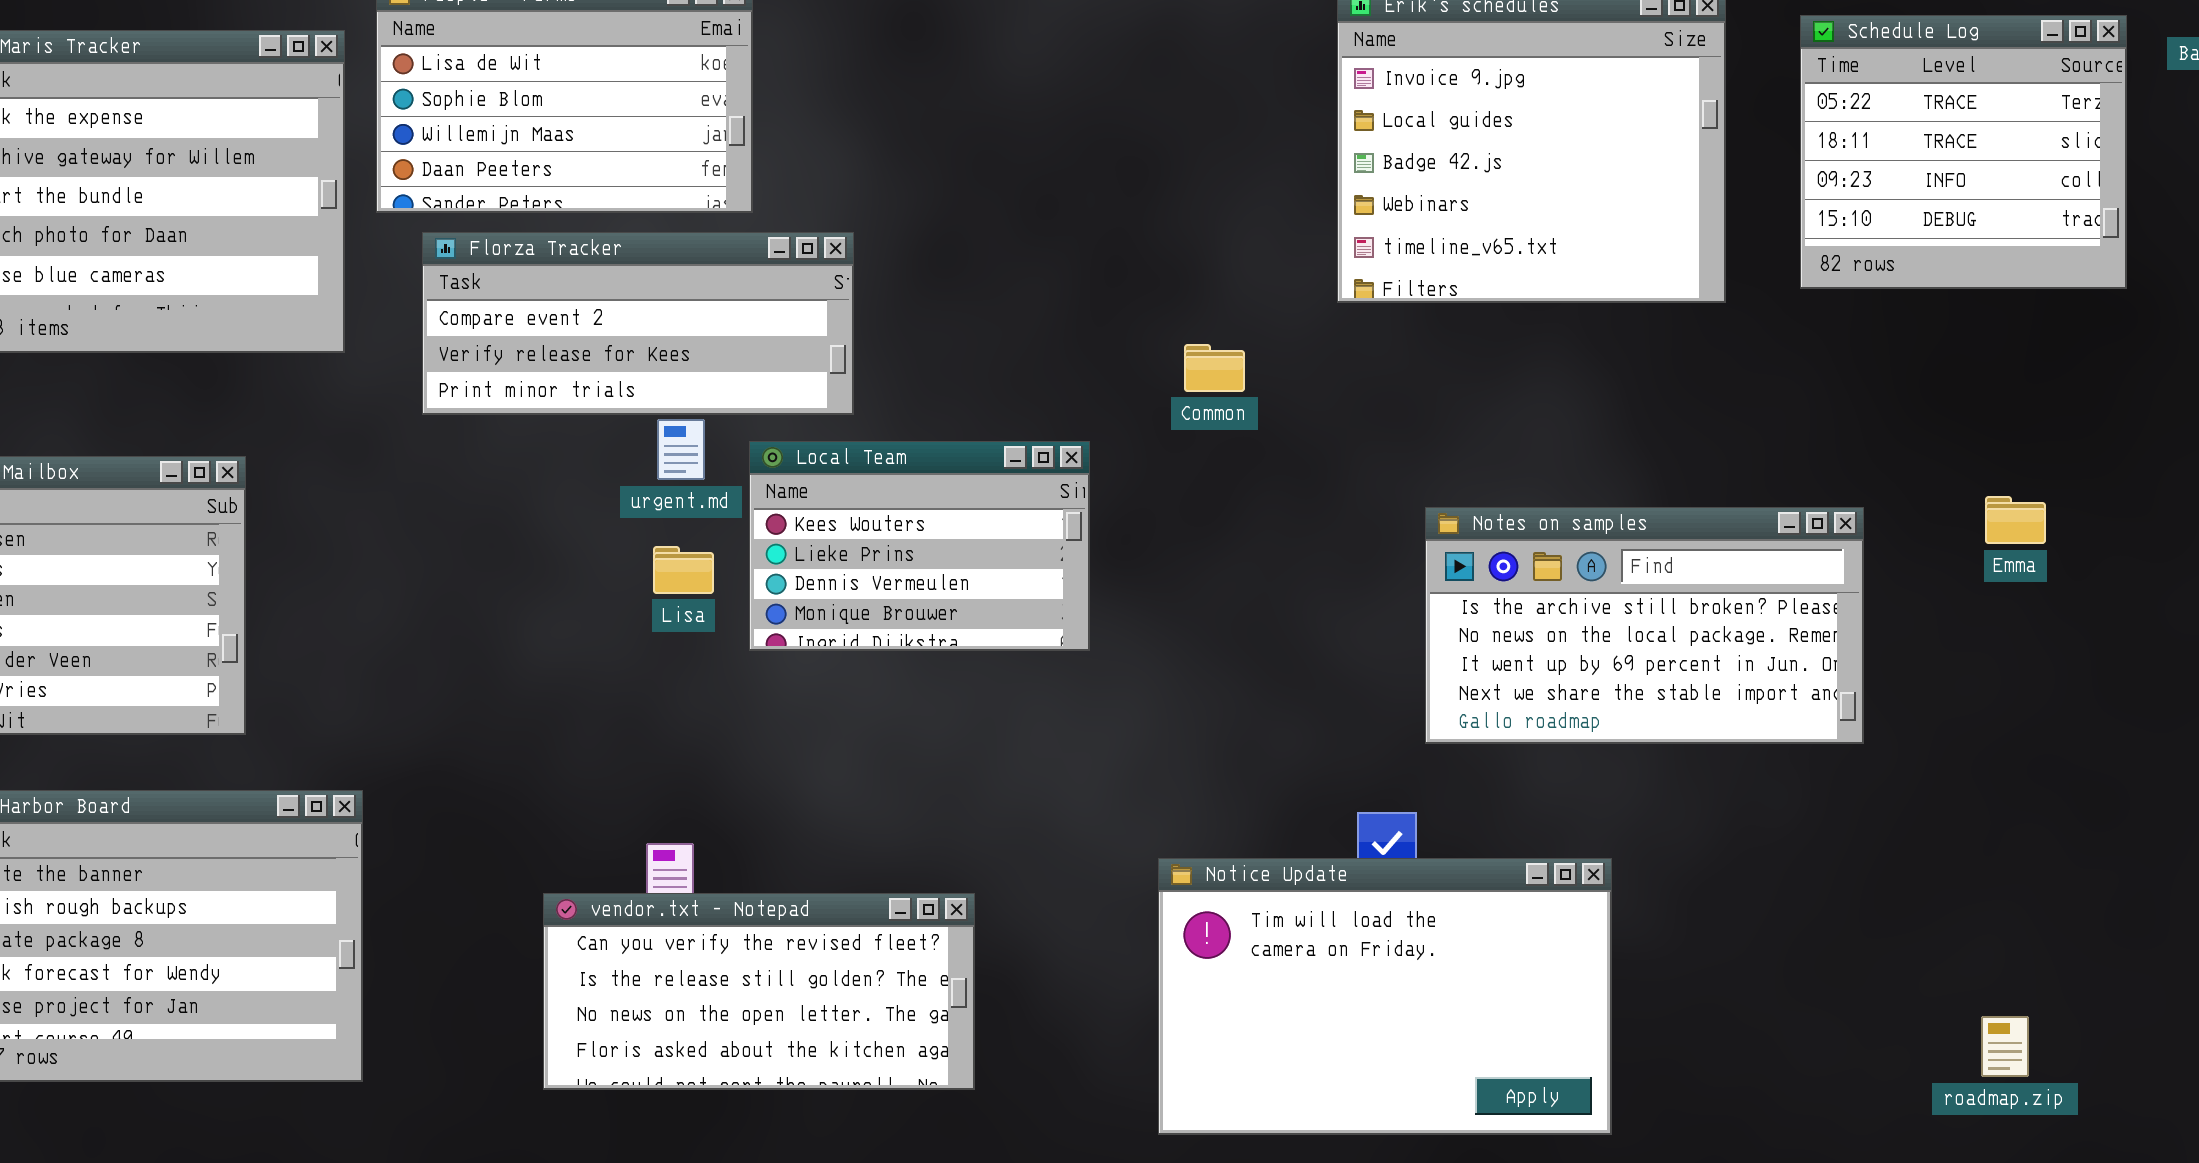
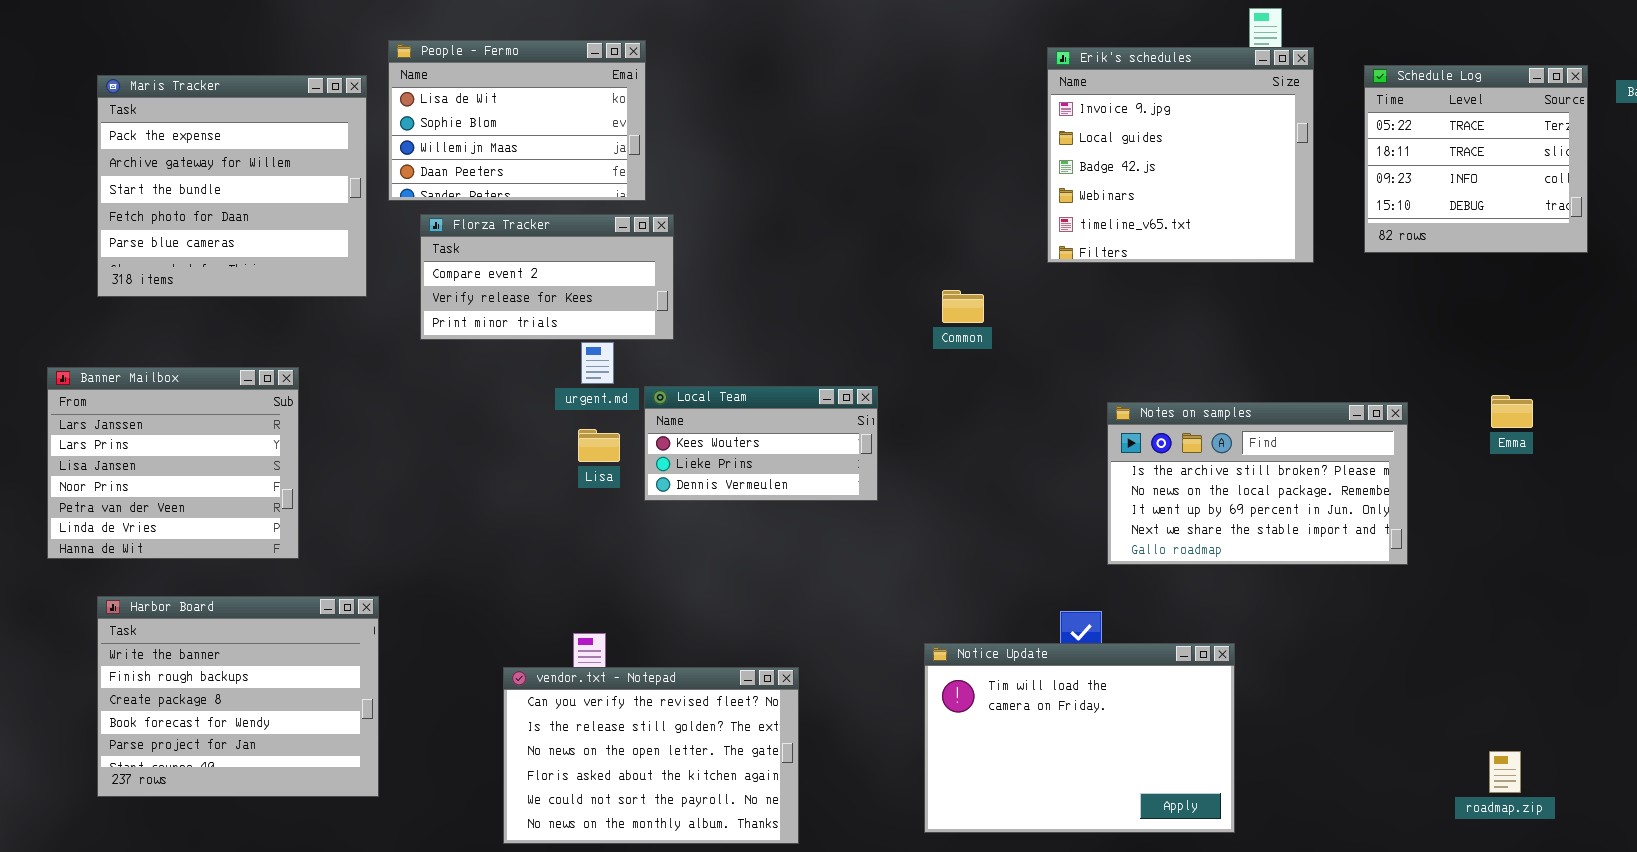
Florza Tracker: [422,232,854,415] -> [420,214,674,340], resized
Local Team: [749,441,1090,651] -> [644,386,878,501], resized
vendor.txt - Notepad: [543,893,975,1090] -> [503,667,799,844], resized

